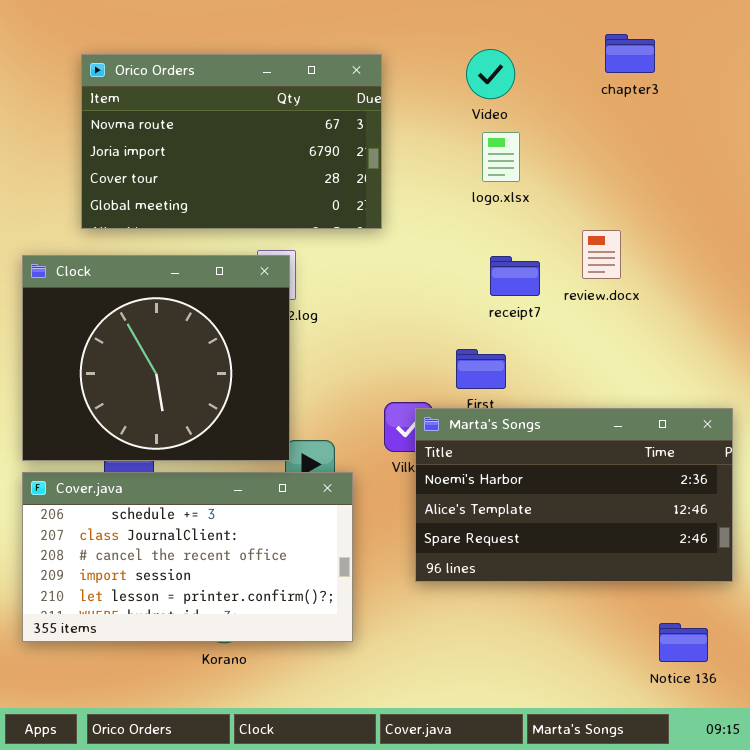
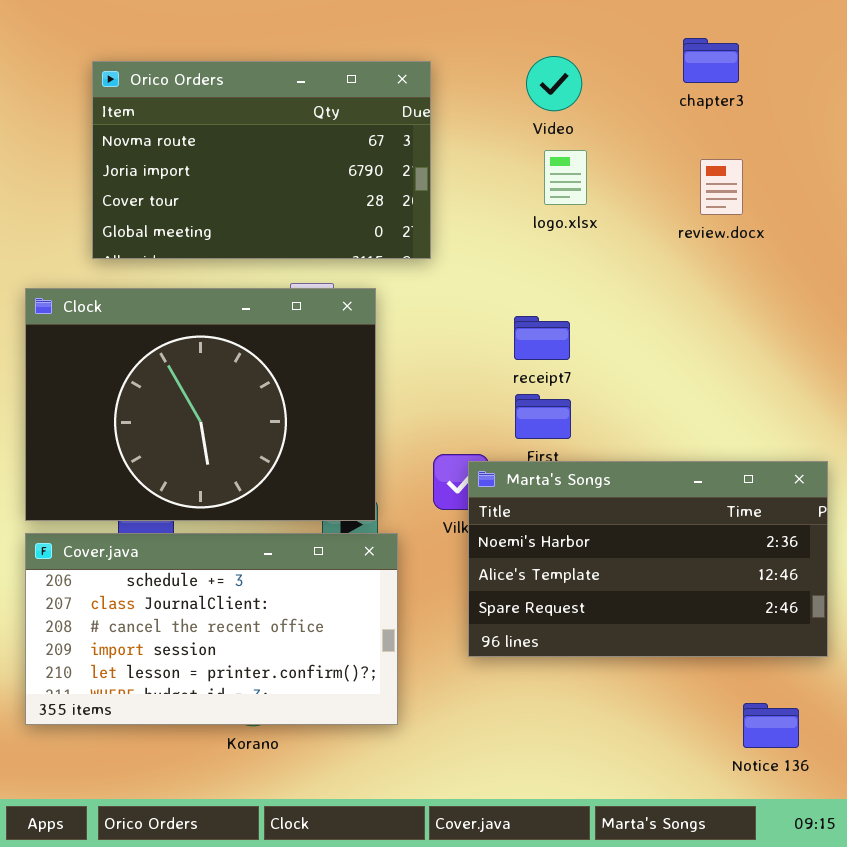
review.docx: [582,230,621,279] -> [700,159,743,215], moved
Clock: [22,255,290,461] -> [25,288,376,521], resized
receipt7: [490,256,540,296] -> [514,316,570,360], moved

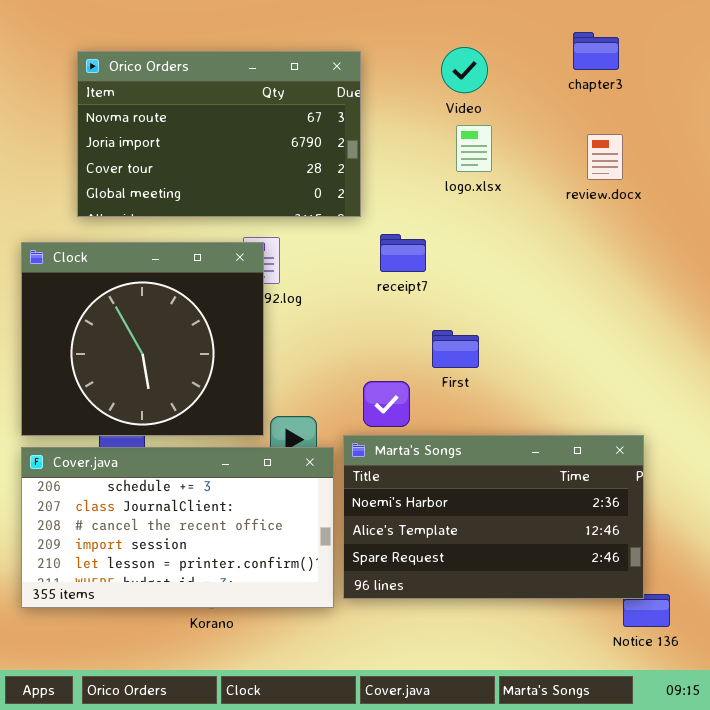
Clock: [25,288,376,521] -> [21,242,264,436], resized
receipt7: [514,316,570,360] -> [380,234,426,272], moved
Marta's Songs: [468,461,828,657] -> [343,435,644,599], moved

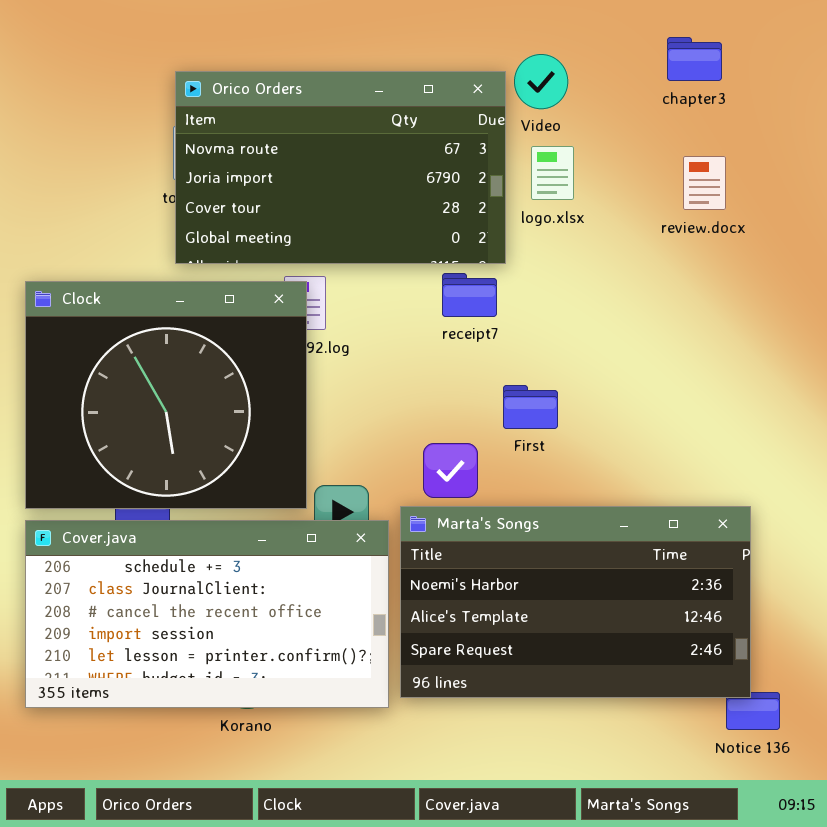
Orico Orders: [77,51,361,217] -> [175,71,506,264], moved

